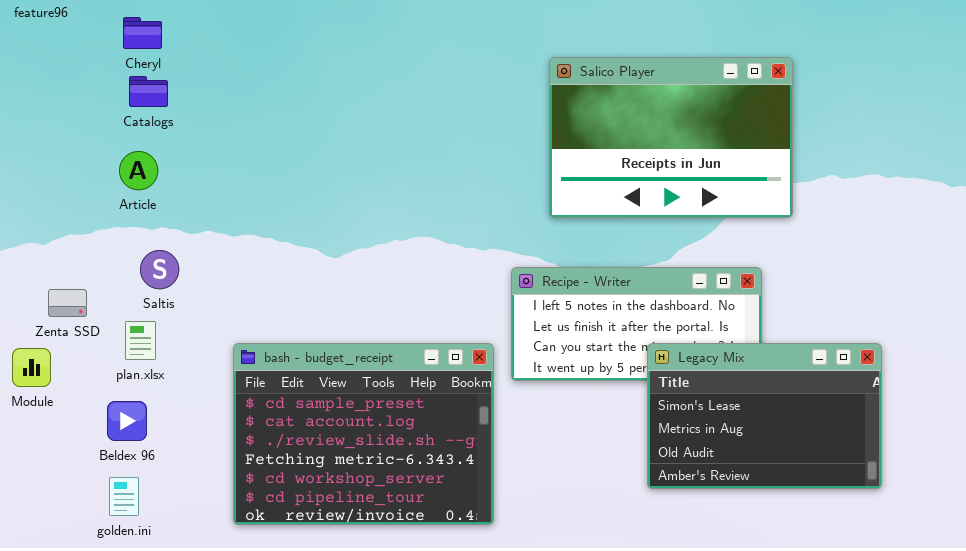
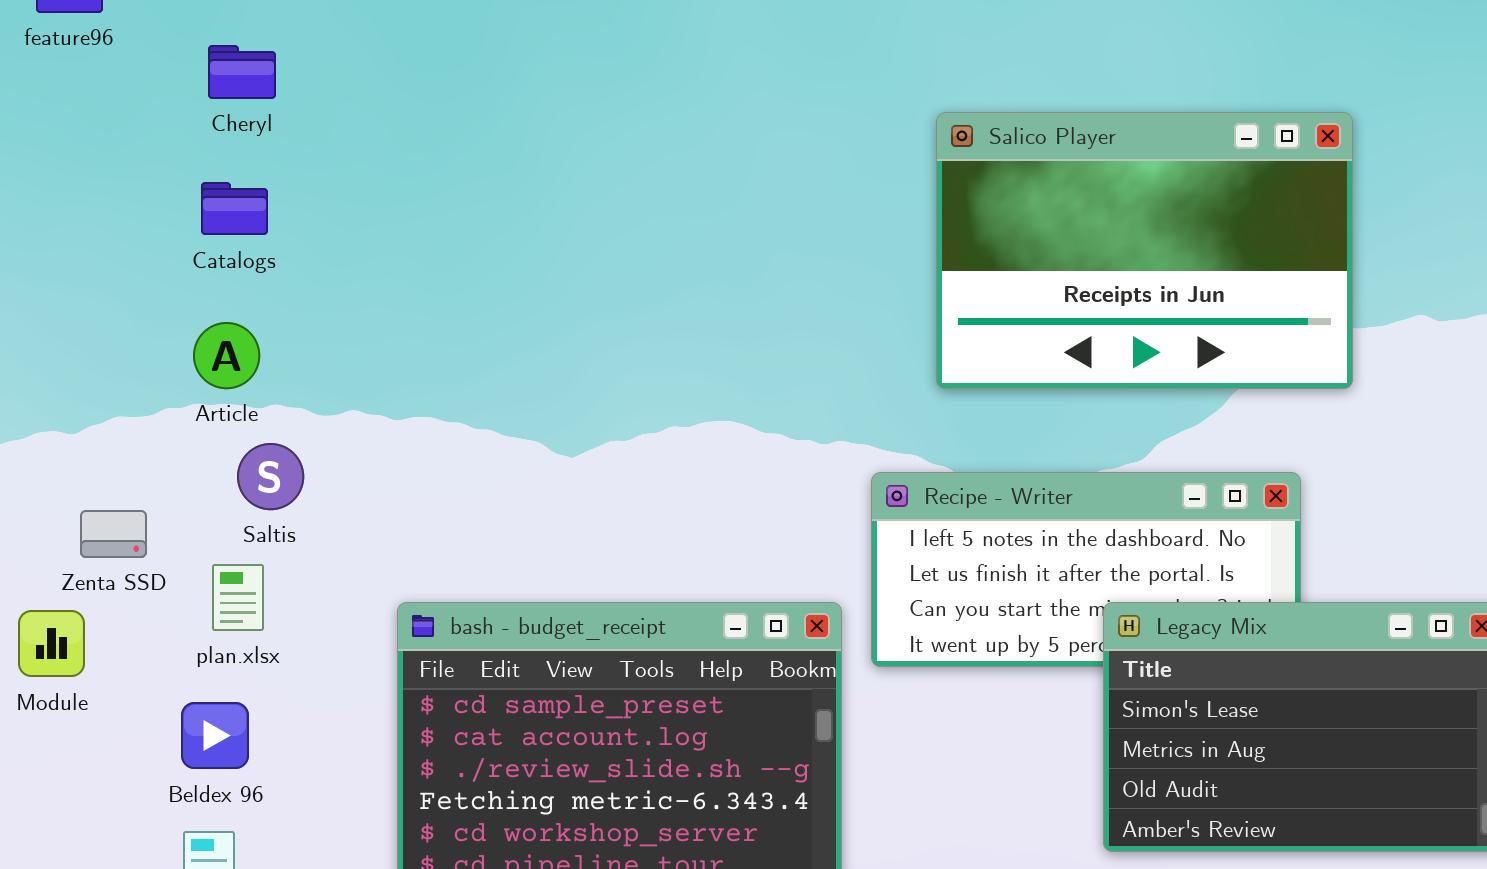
Catalogs: [129,76,168,107] -> [201,182,268,235], moved
Article: [119,151,158,190] -> [193,322,260,389], moved

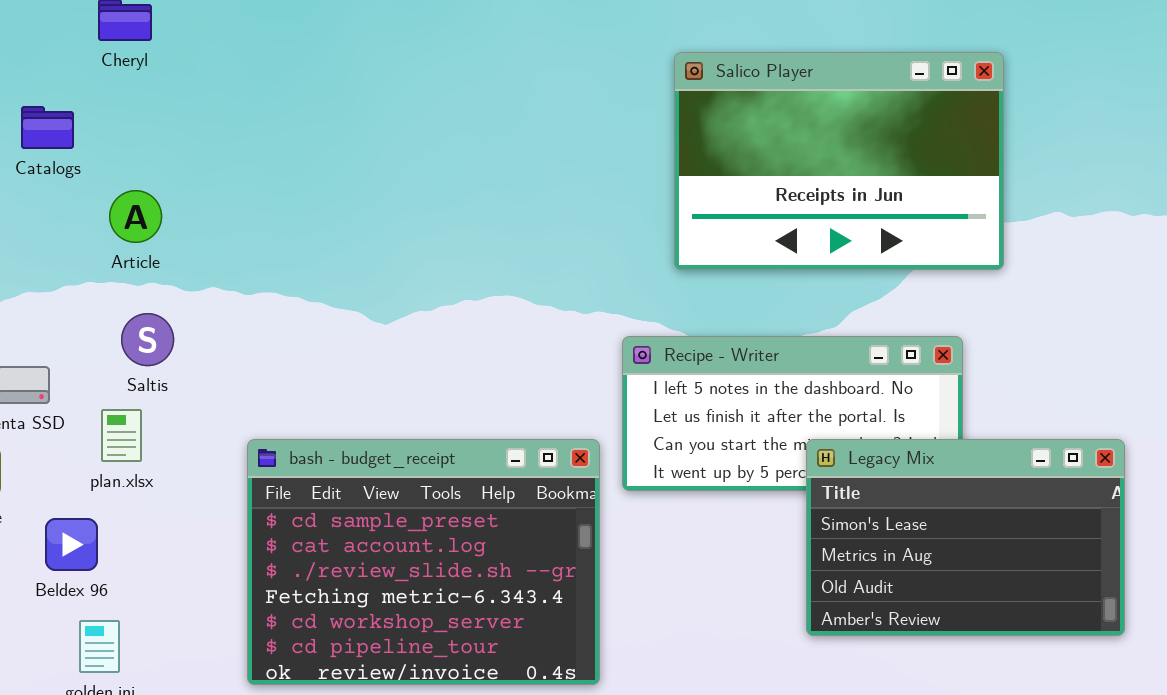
Catalogs: [201,182,268,235] -> [21,106,74,149], moved
Article: [193,322,260,389] -> [109,190,162,243], moved
Beldex 96: [181,702,249,769] -> [45,518,98,571], moved

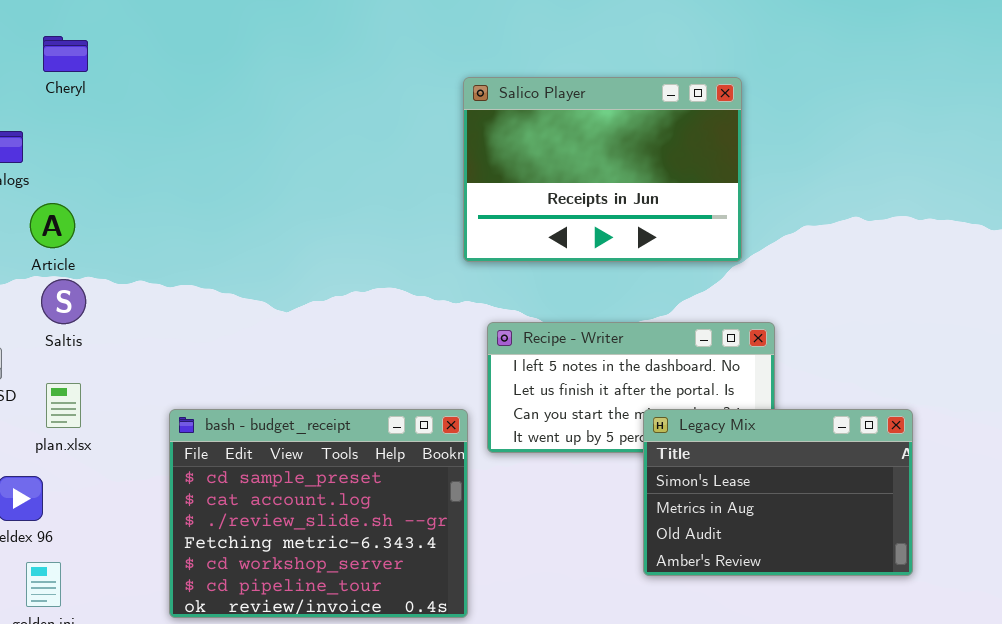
Salico Player: [674,52,1004,270] -> [463,77,742,262], moved
Article: [109,190,162,243] -> [30,203,75,248], moved
Saltis: [121,313,174,366] -> [41,279,86,324], moved

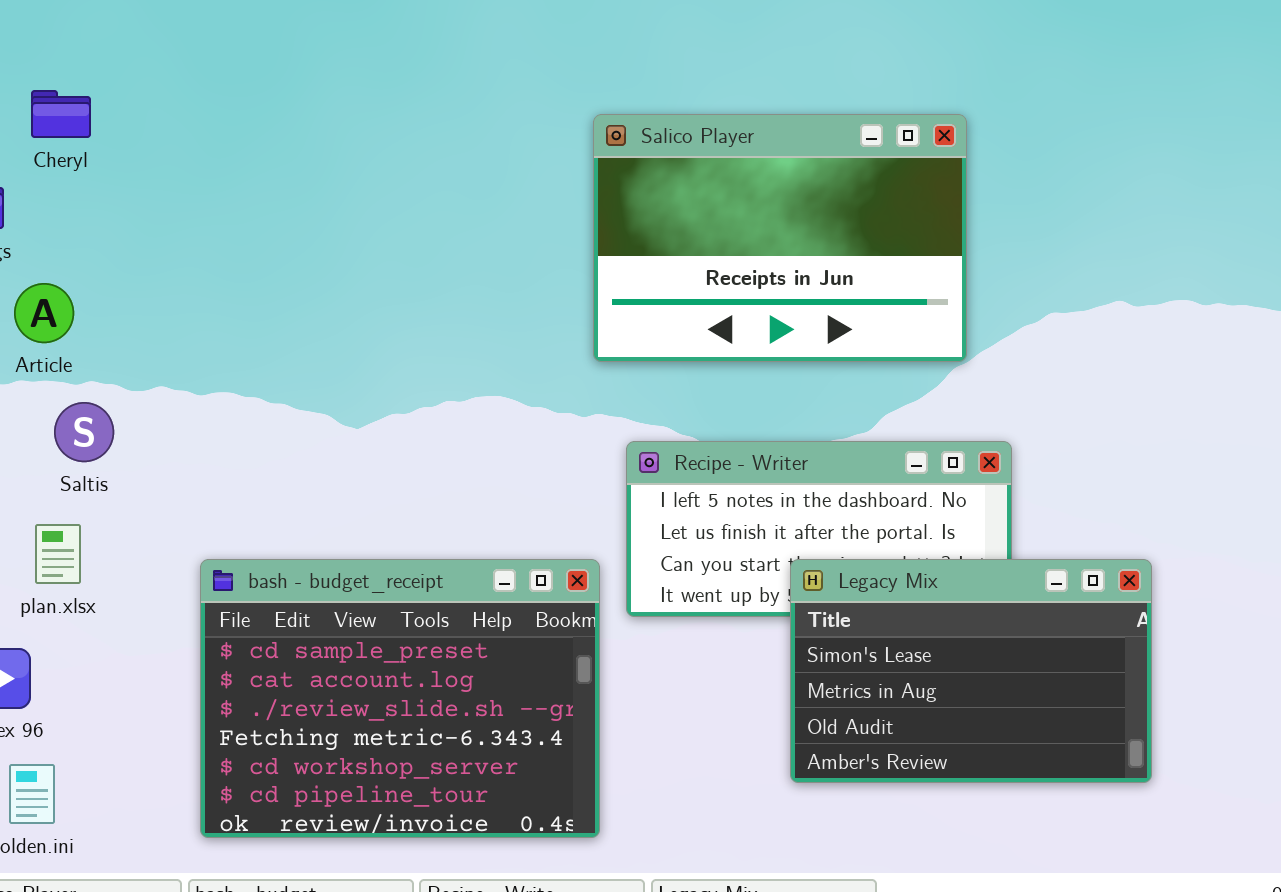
Cheryl: [43,36,88,72] -> [31,90,91,138], moved
Saltis: [41,279,86,324] -> [54,402,114,462], moved
Legacy Mix: [643,409,913,576] -> [790,559,1152,783], moved

